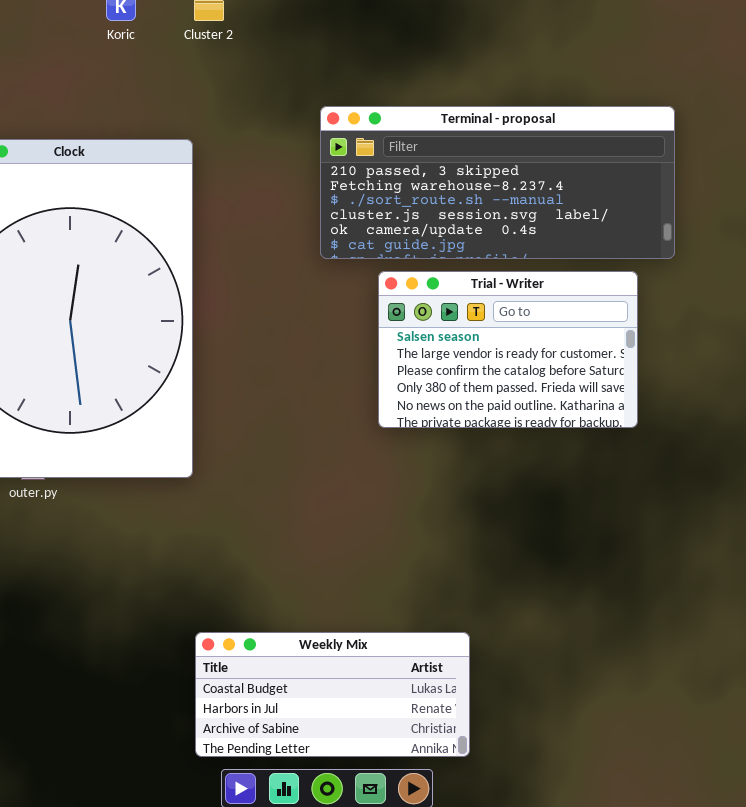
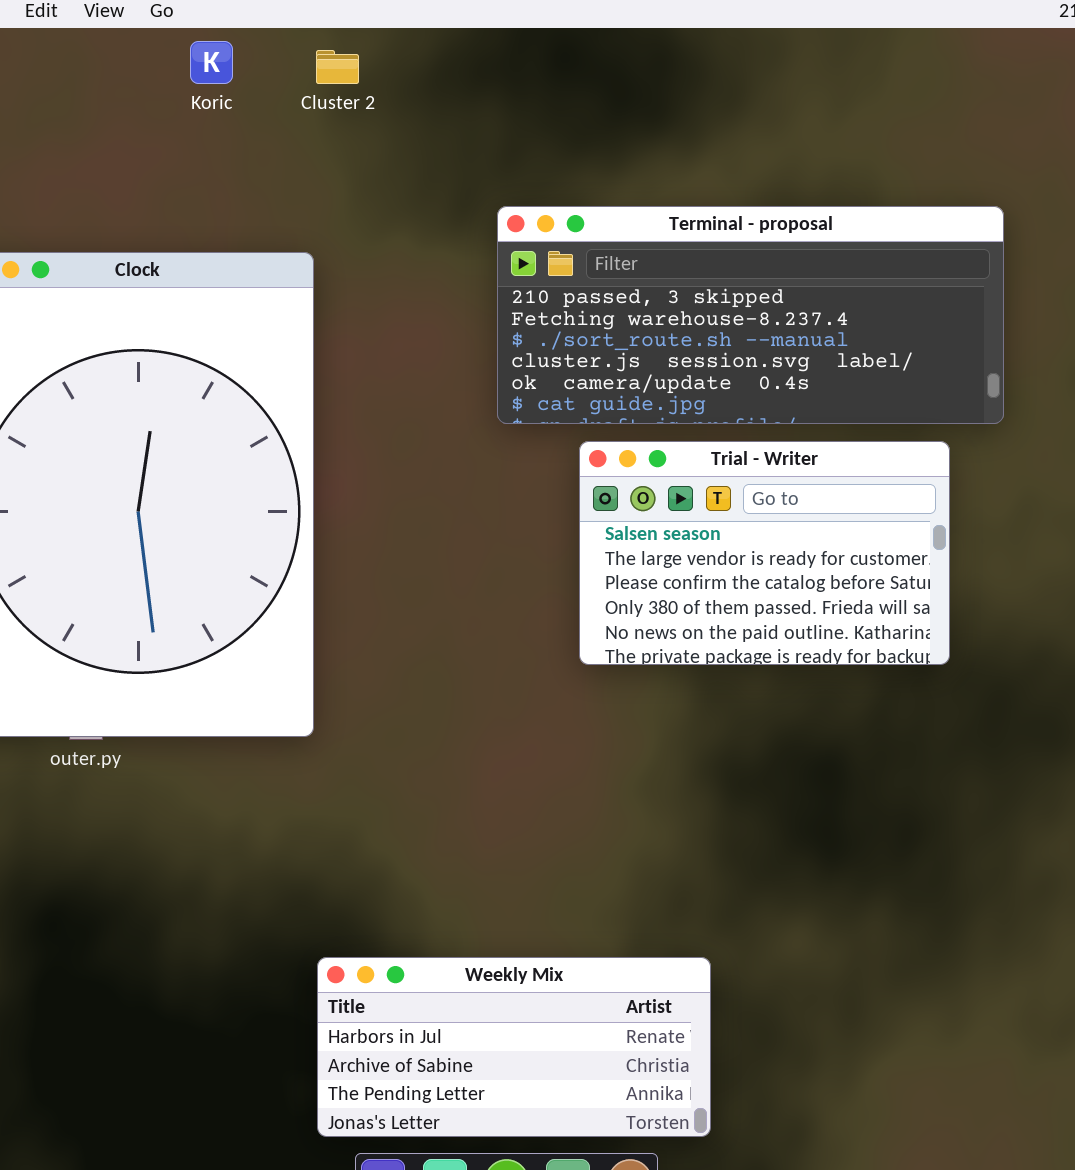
Weekly Mix: [195,632,470,757] -> [317,957,711,1137], scrolled down 1 row

